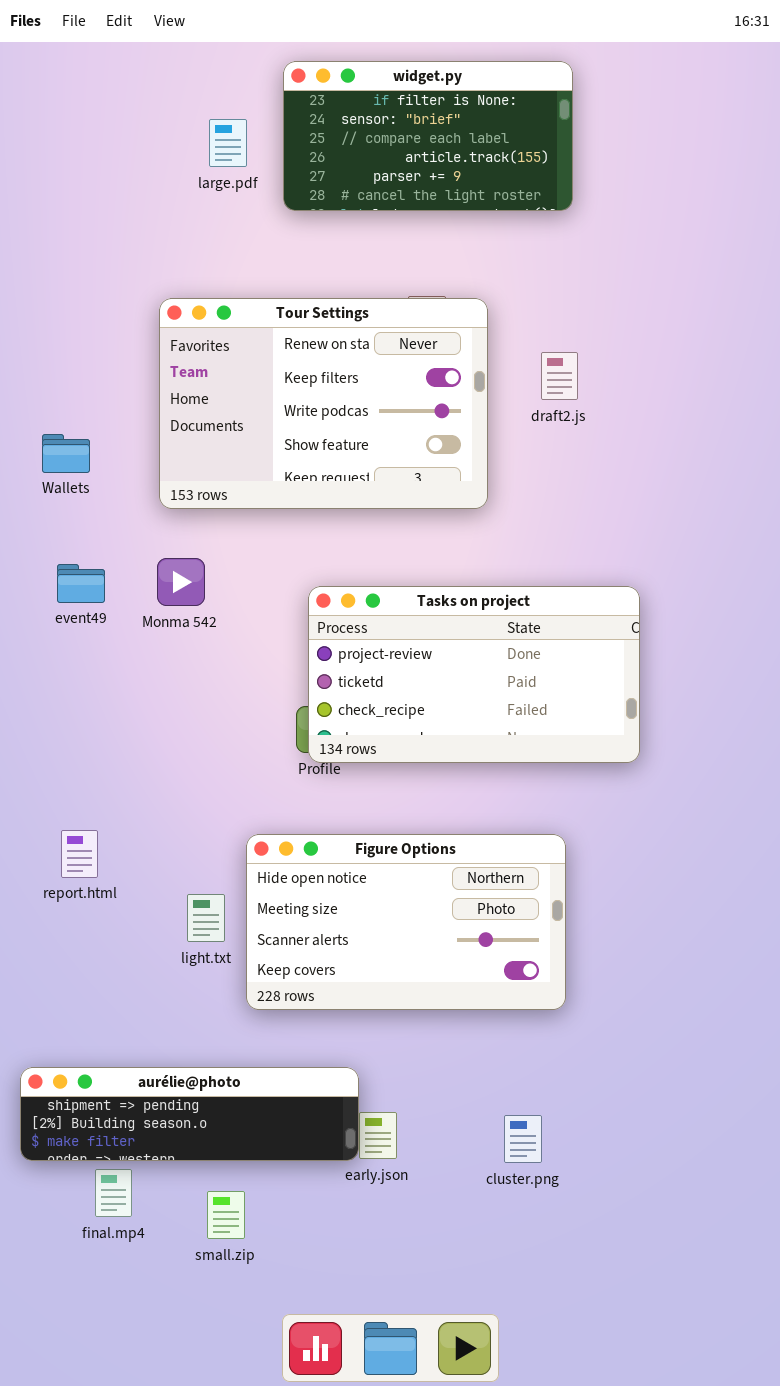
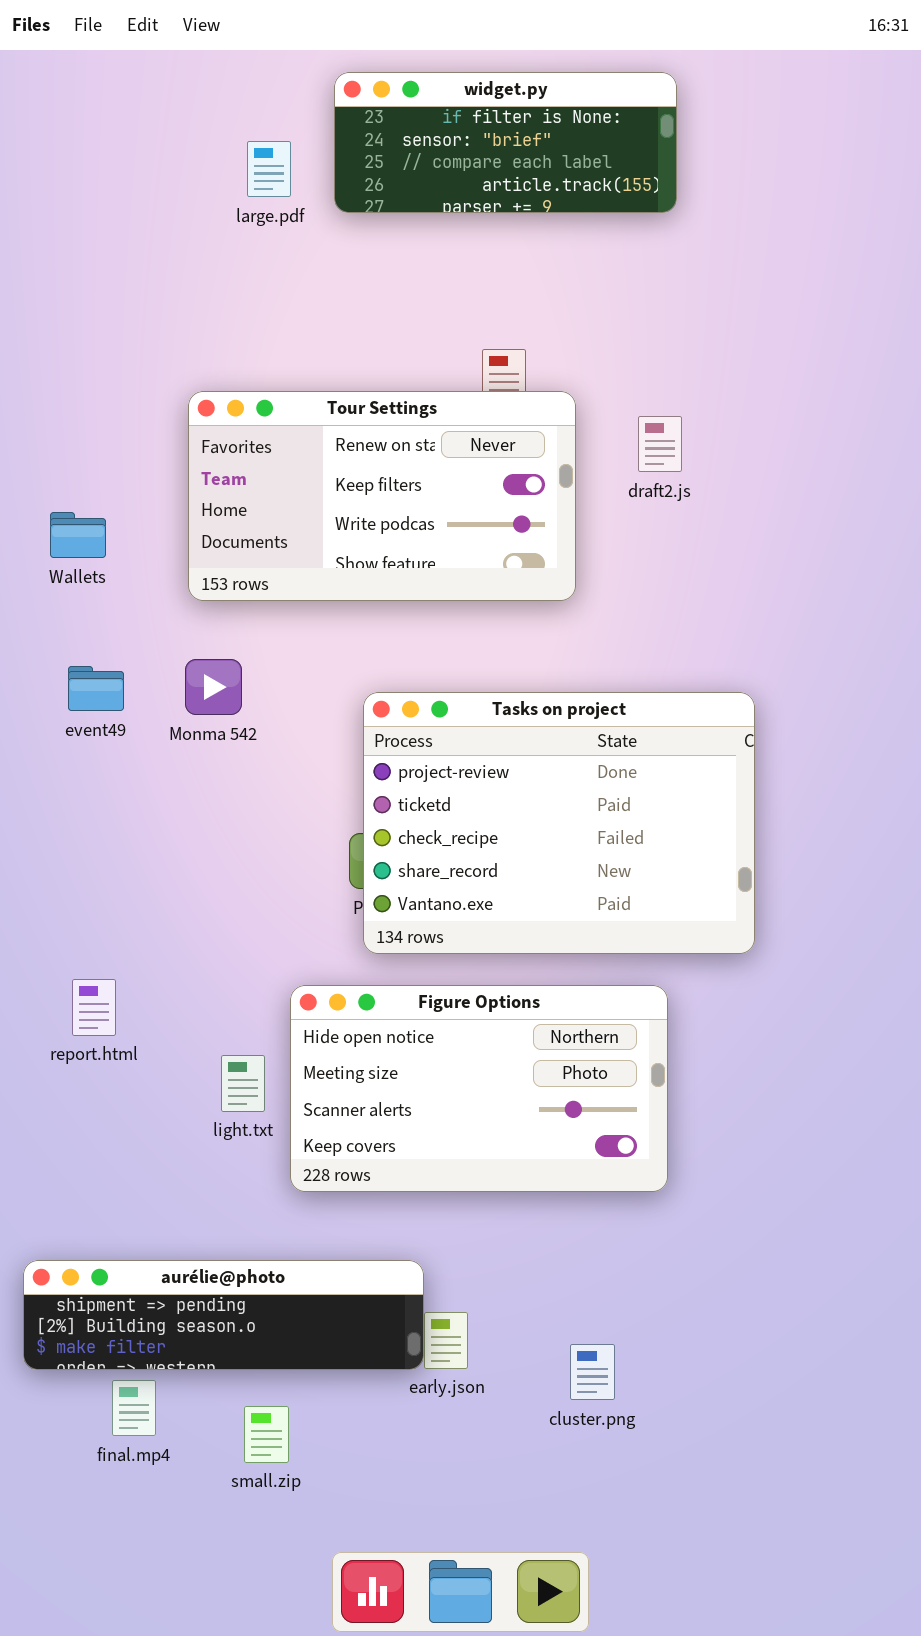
widget.py: [283,61,573,211] -> [334,72,677,213], resized
Tour Settings: [159,298,488,509] -> [188,391,576,601], resized
Tasks on project: [308,586,640,763] -> [363,692,755,954], resized
cluster.png: [504,1115,542,1163] -> [570,1344,615,1400], moved

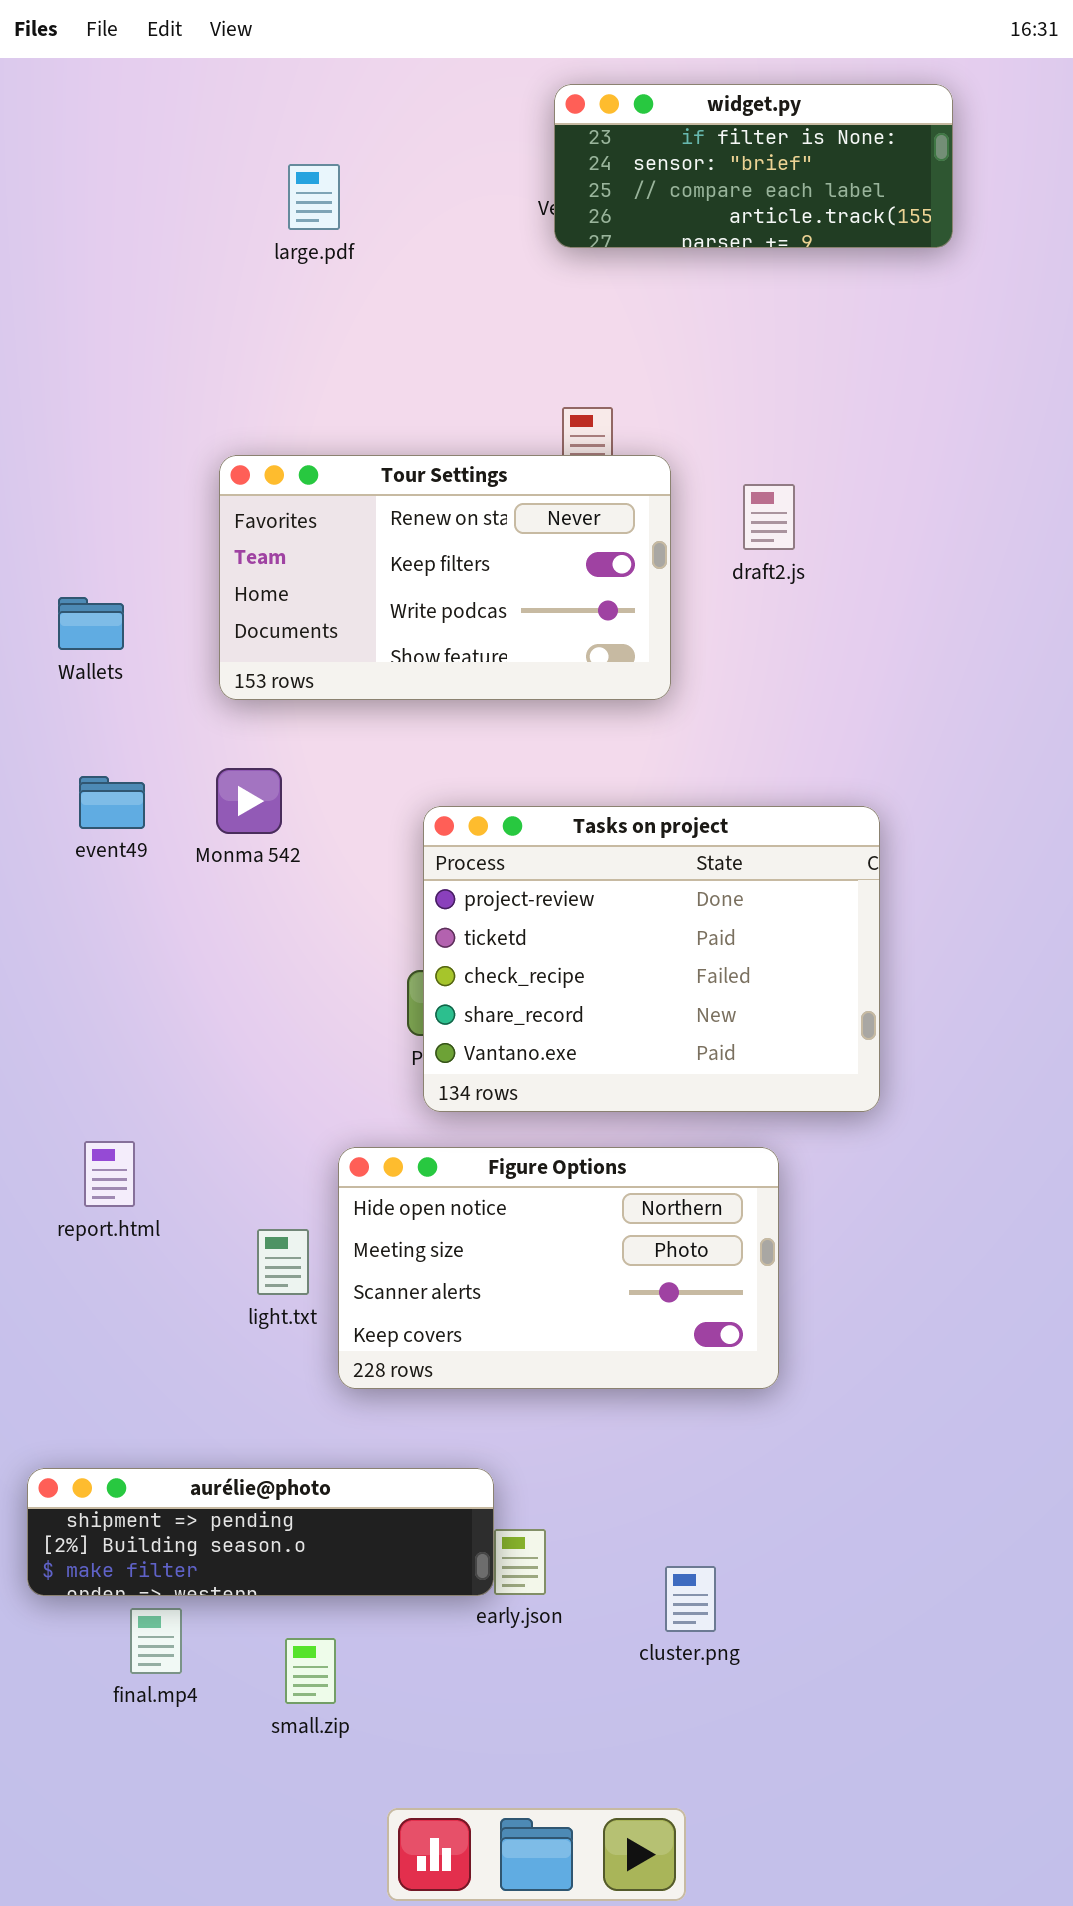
widget.py: [334,72,677,213] -> [554,84,953,248], moved

